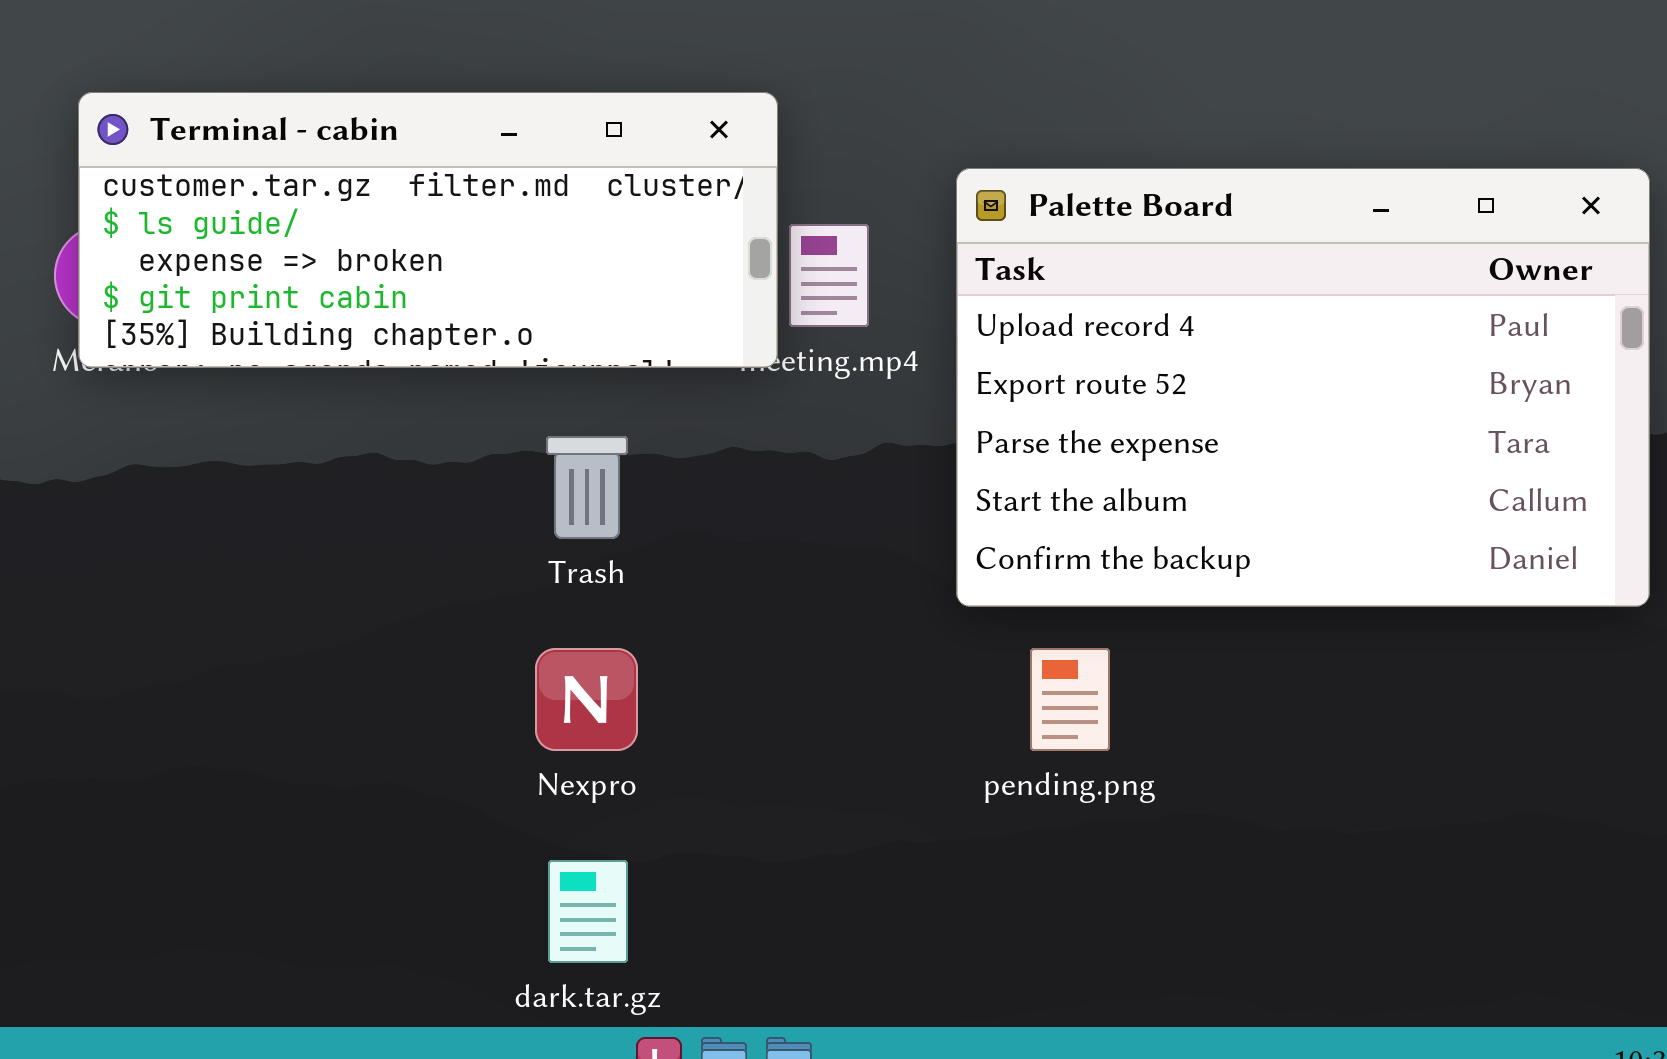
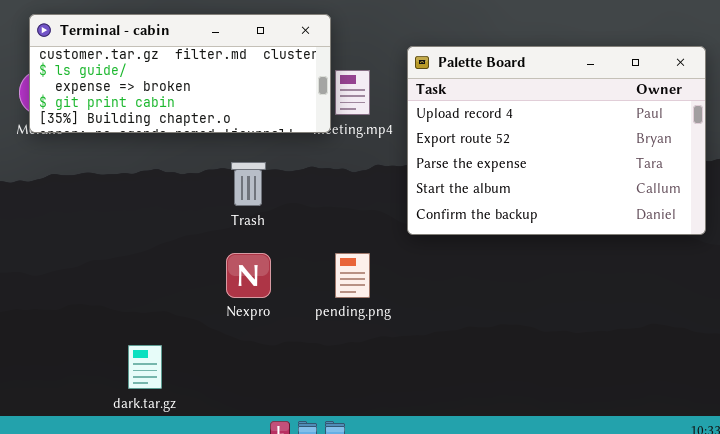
pending.png: [1030,648,1110,751] -> [335,253,370,298], moved
dark.tar.gz: [548,860,628,963] -> [128,345,162,389], moved

